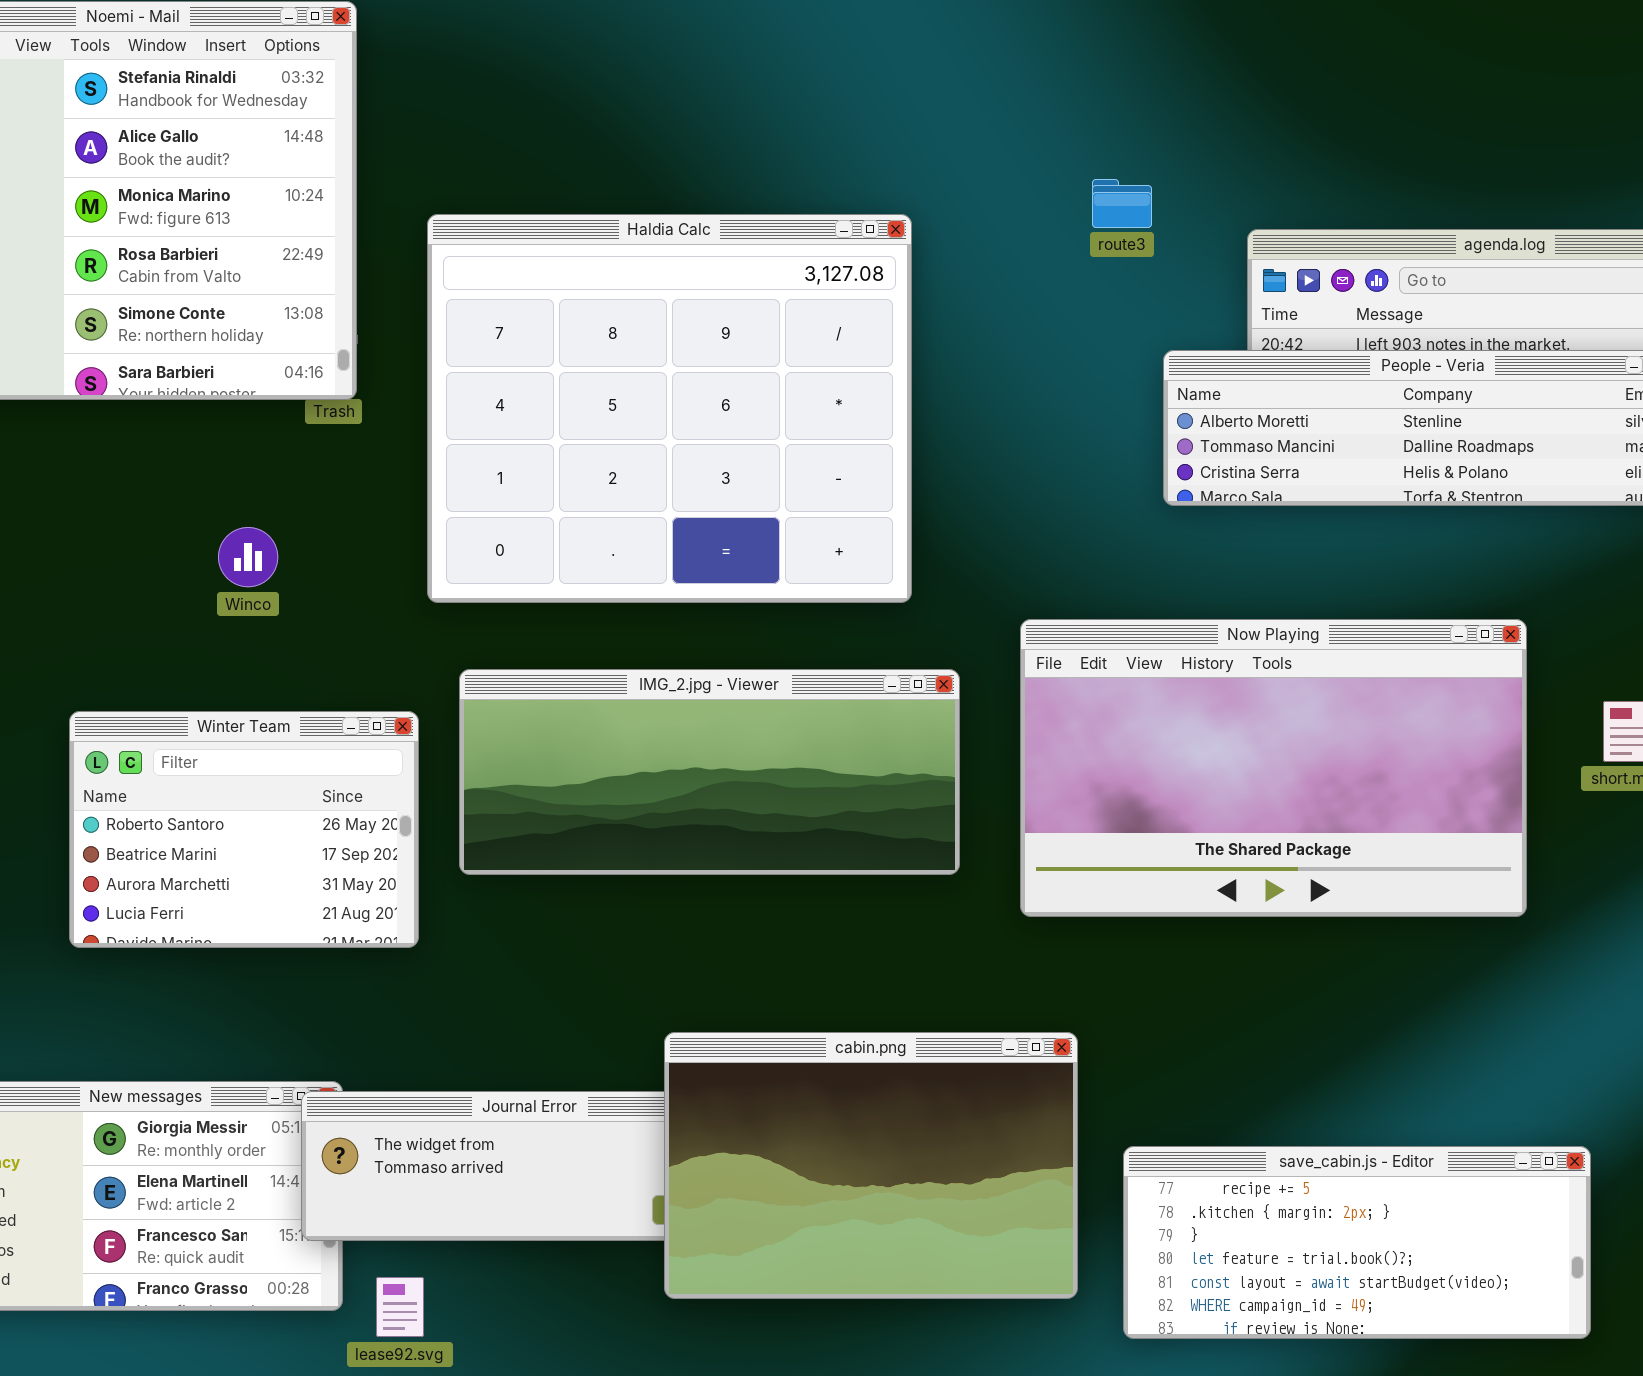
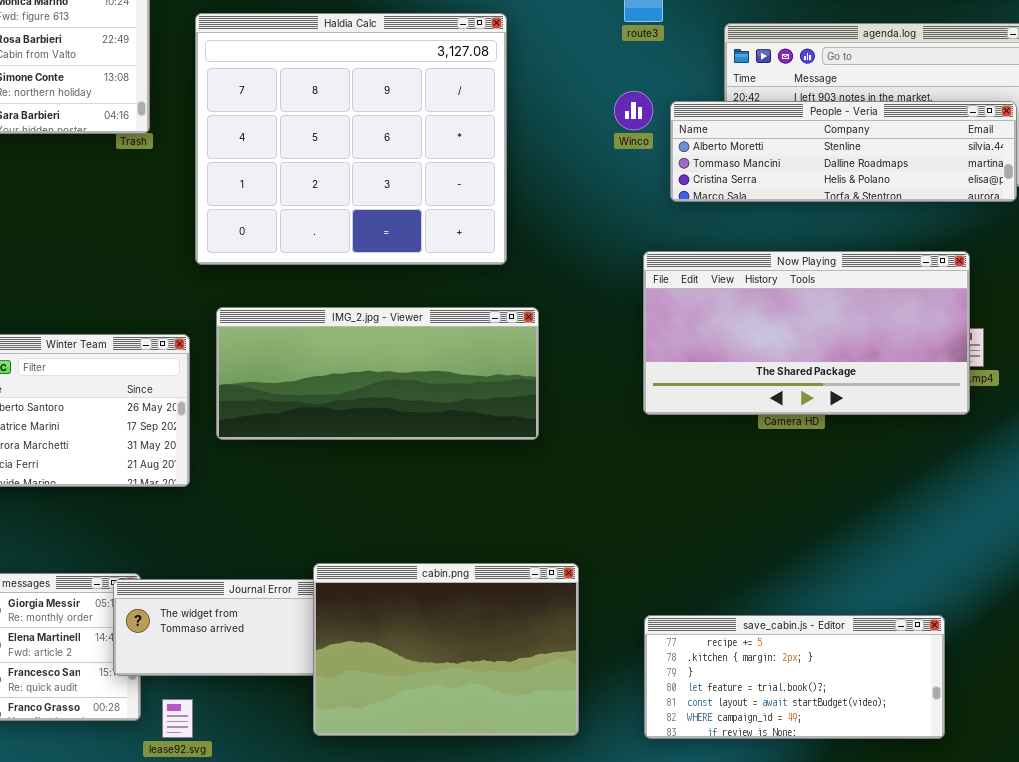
Winco: [218,527,278,587] -> [614,91,653,130], moved
Now Playing: [1020,619,1527,917] -> [643,251,970,415], moved, resized
cabin.png: [664,1032,1078,1299] -> [313,563,579,736], moved

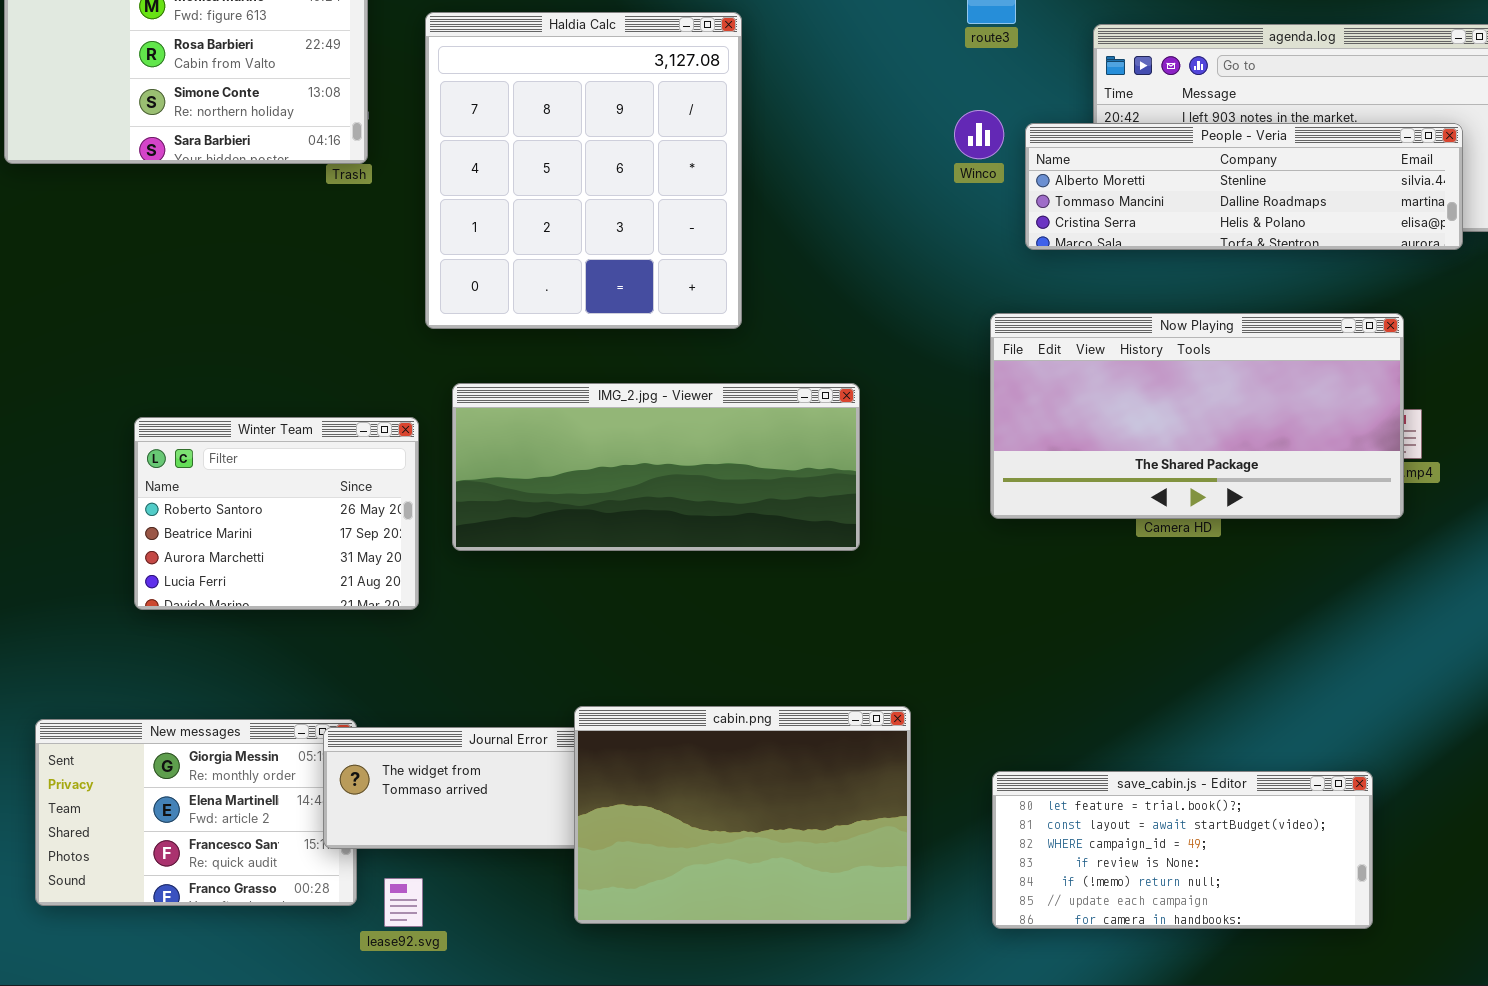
Haldia Calc: [195,13,507,265] -> [425,12,742,329], resized
save_cabin.js - Editor: [644,615,945,739] -> [992,771,1373,929], scrolled down 3 rows

